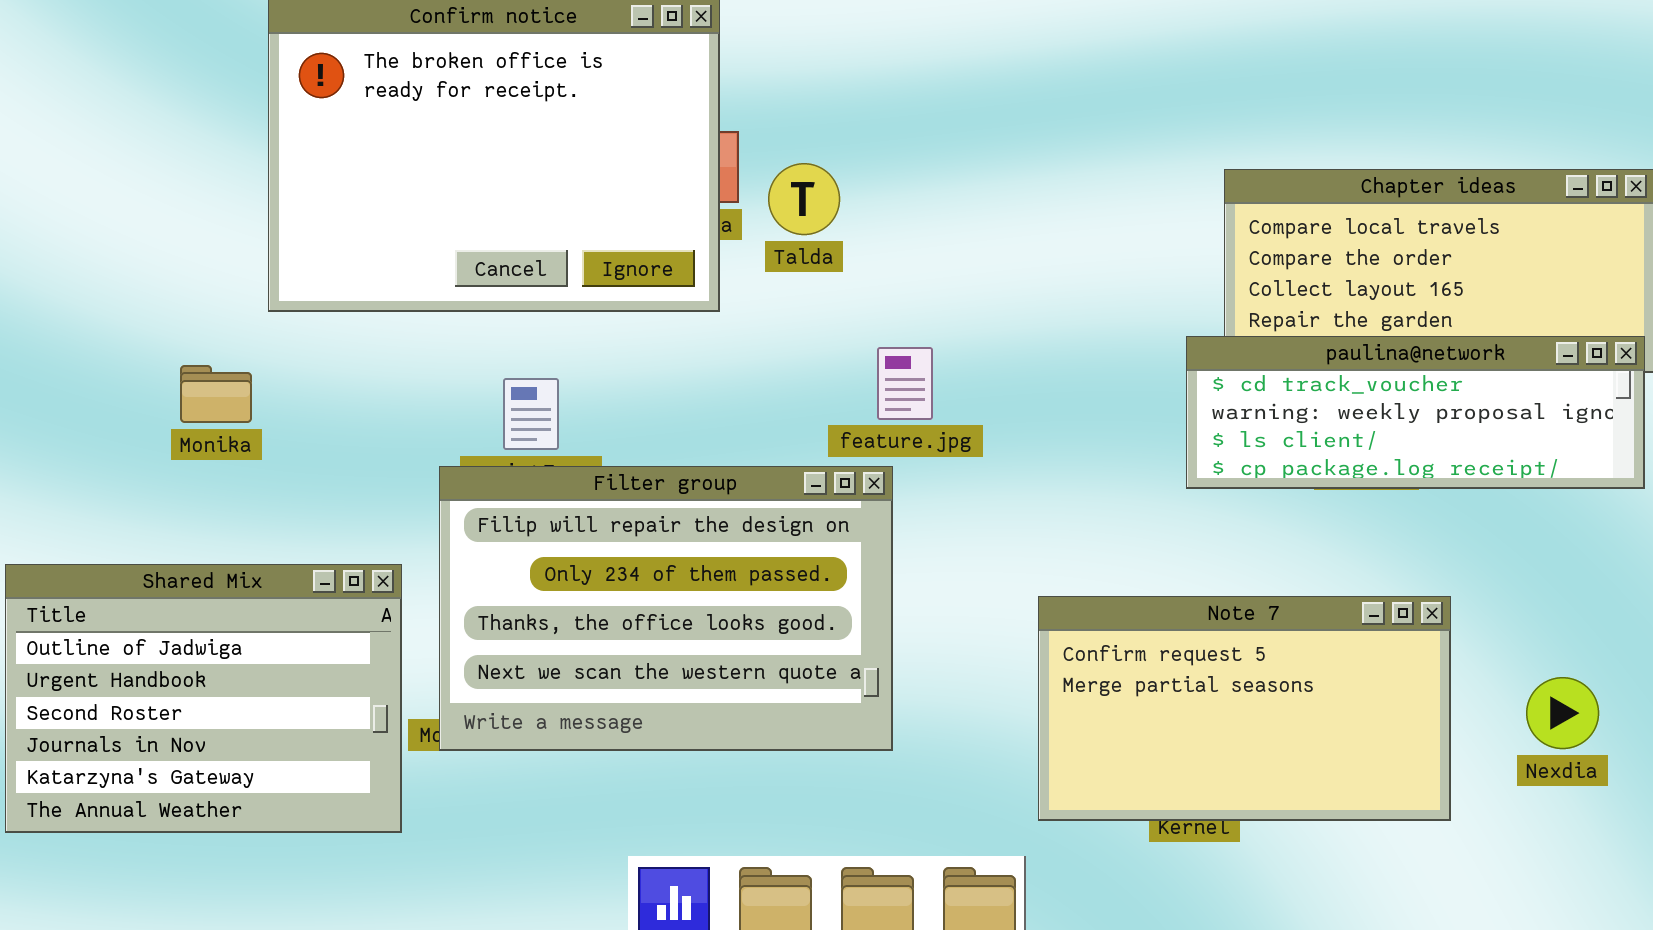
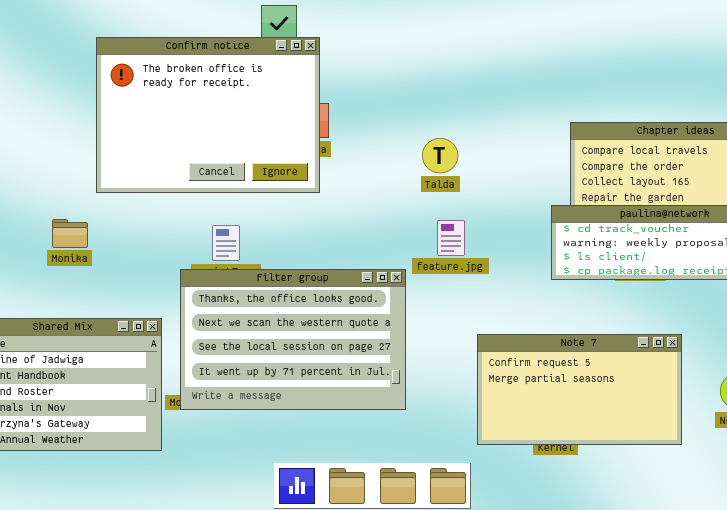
Talda: [768,163,840,235] -> [422,138,458,173], moved
feature.jpg: [877,347,933,420] -> [437,220,465,256], moved
Filter group: [439,466,893,751] -> [180,269,406,410], scrolled down 2 rows

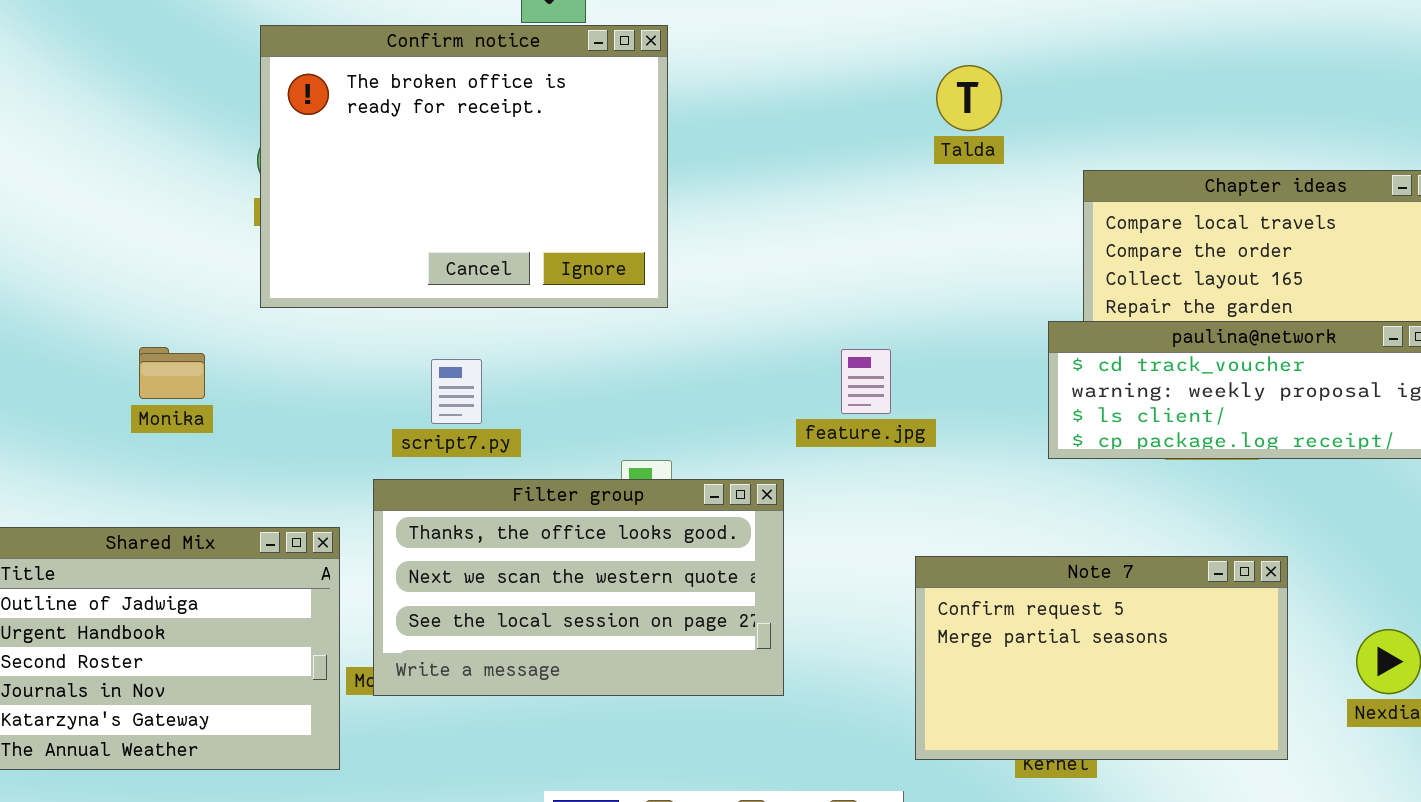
Confirm notice: [96,37,320,193] -> [260,25,668,308], moved
Talda: [422,138,458,173] -> [936,65,1002,131], moved
Filter group: [180,269,406,410] -> [373,479,784,696], resized

